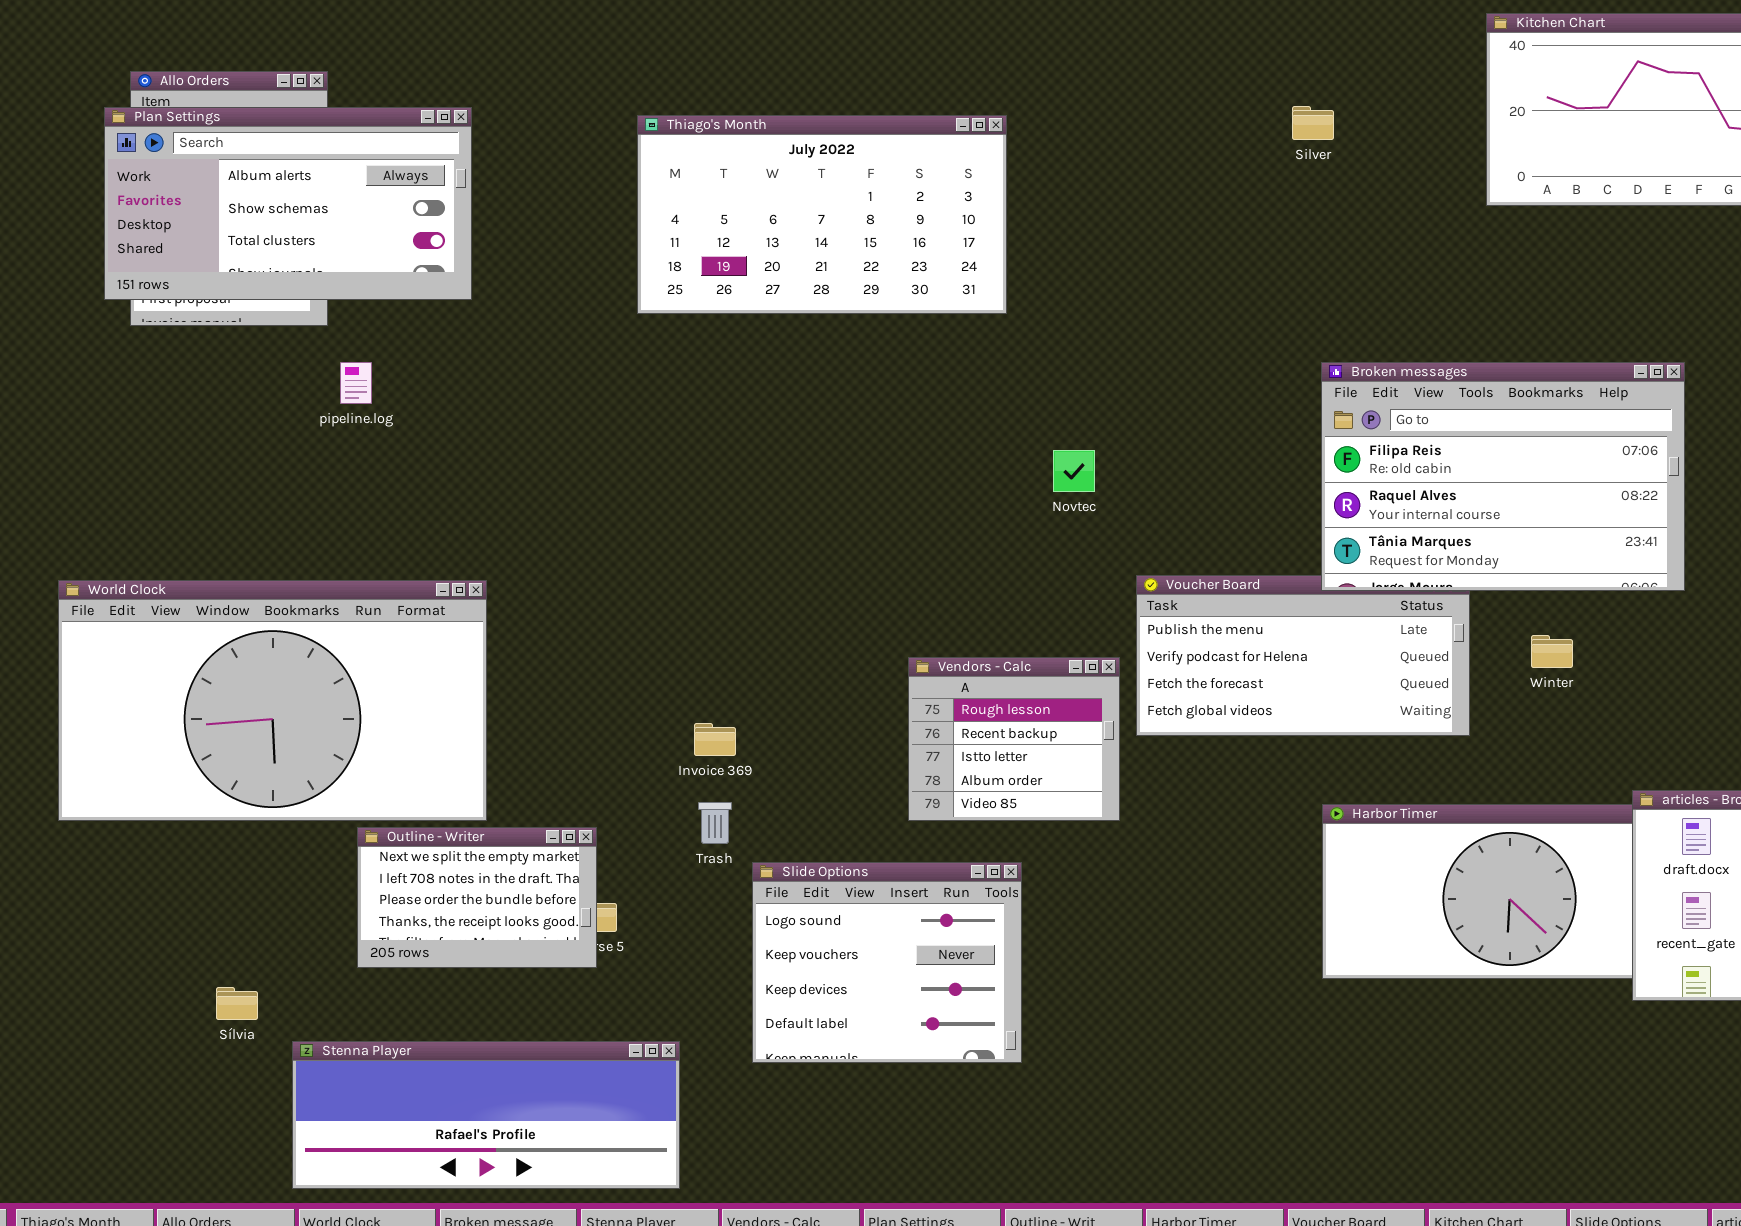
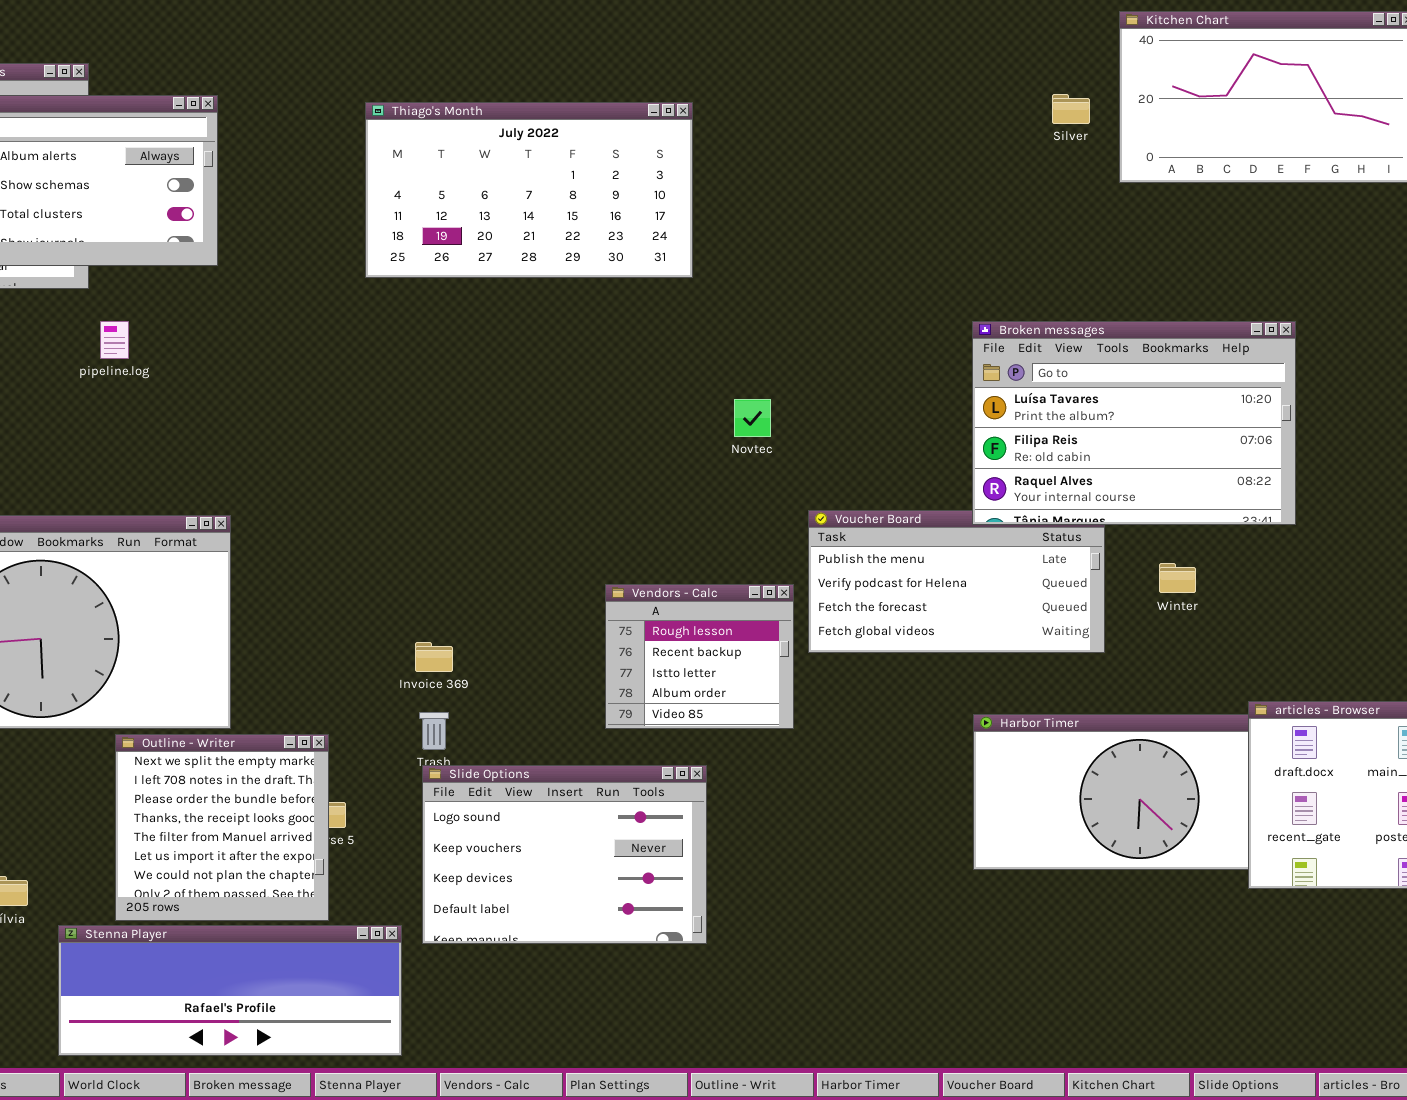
Silver: [1292,106,1334,140] -> [1052,94,1090,124], moved
Broken messages: [1321,362,1685,591] -> [972,321,1296,525], scrolled up 1 row
Outline - Writer: [357,827,597,968] -> [115,734,329,921], resized
Slide Options: [752,862,1022,1063] -> [422,765,707,944], resized

